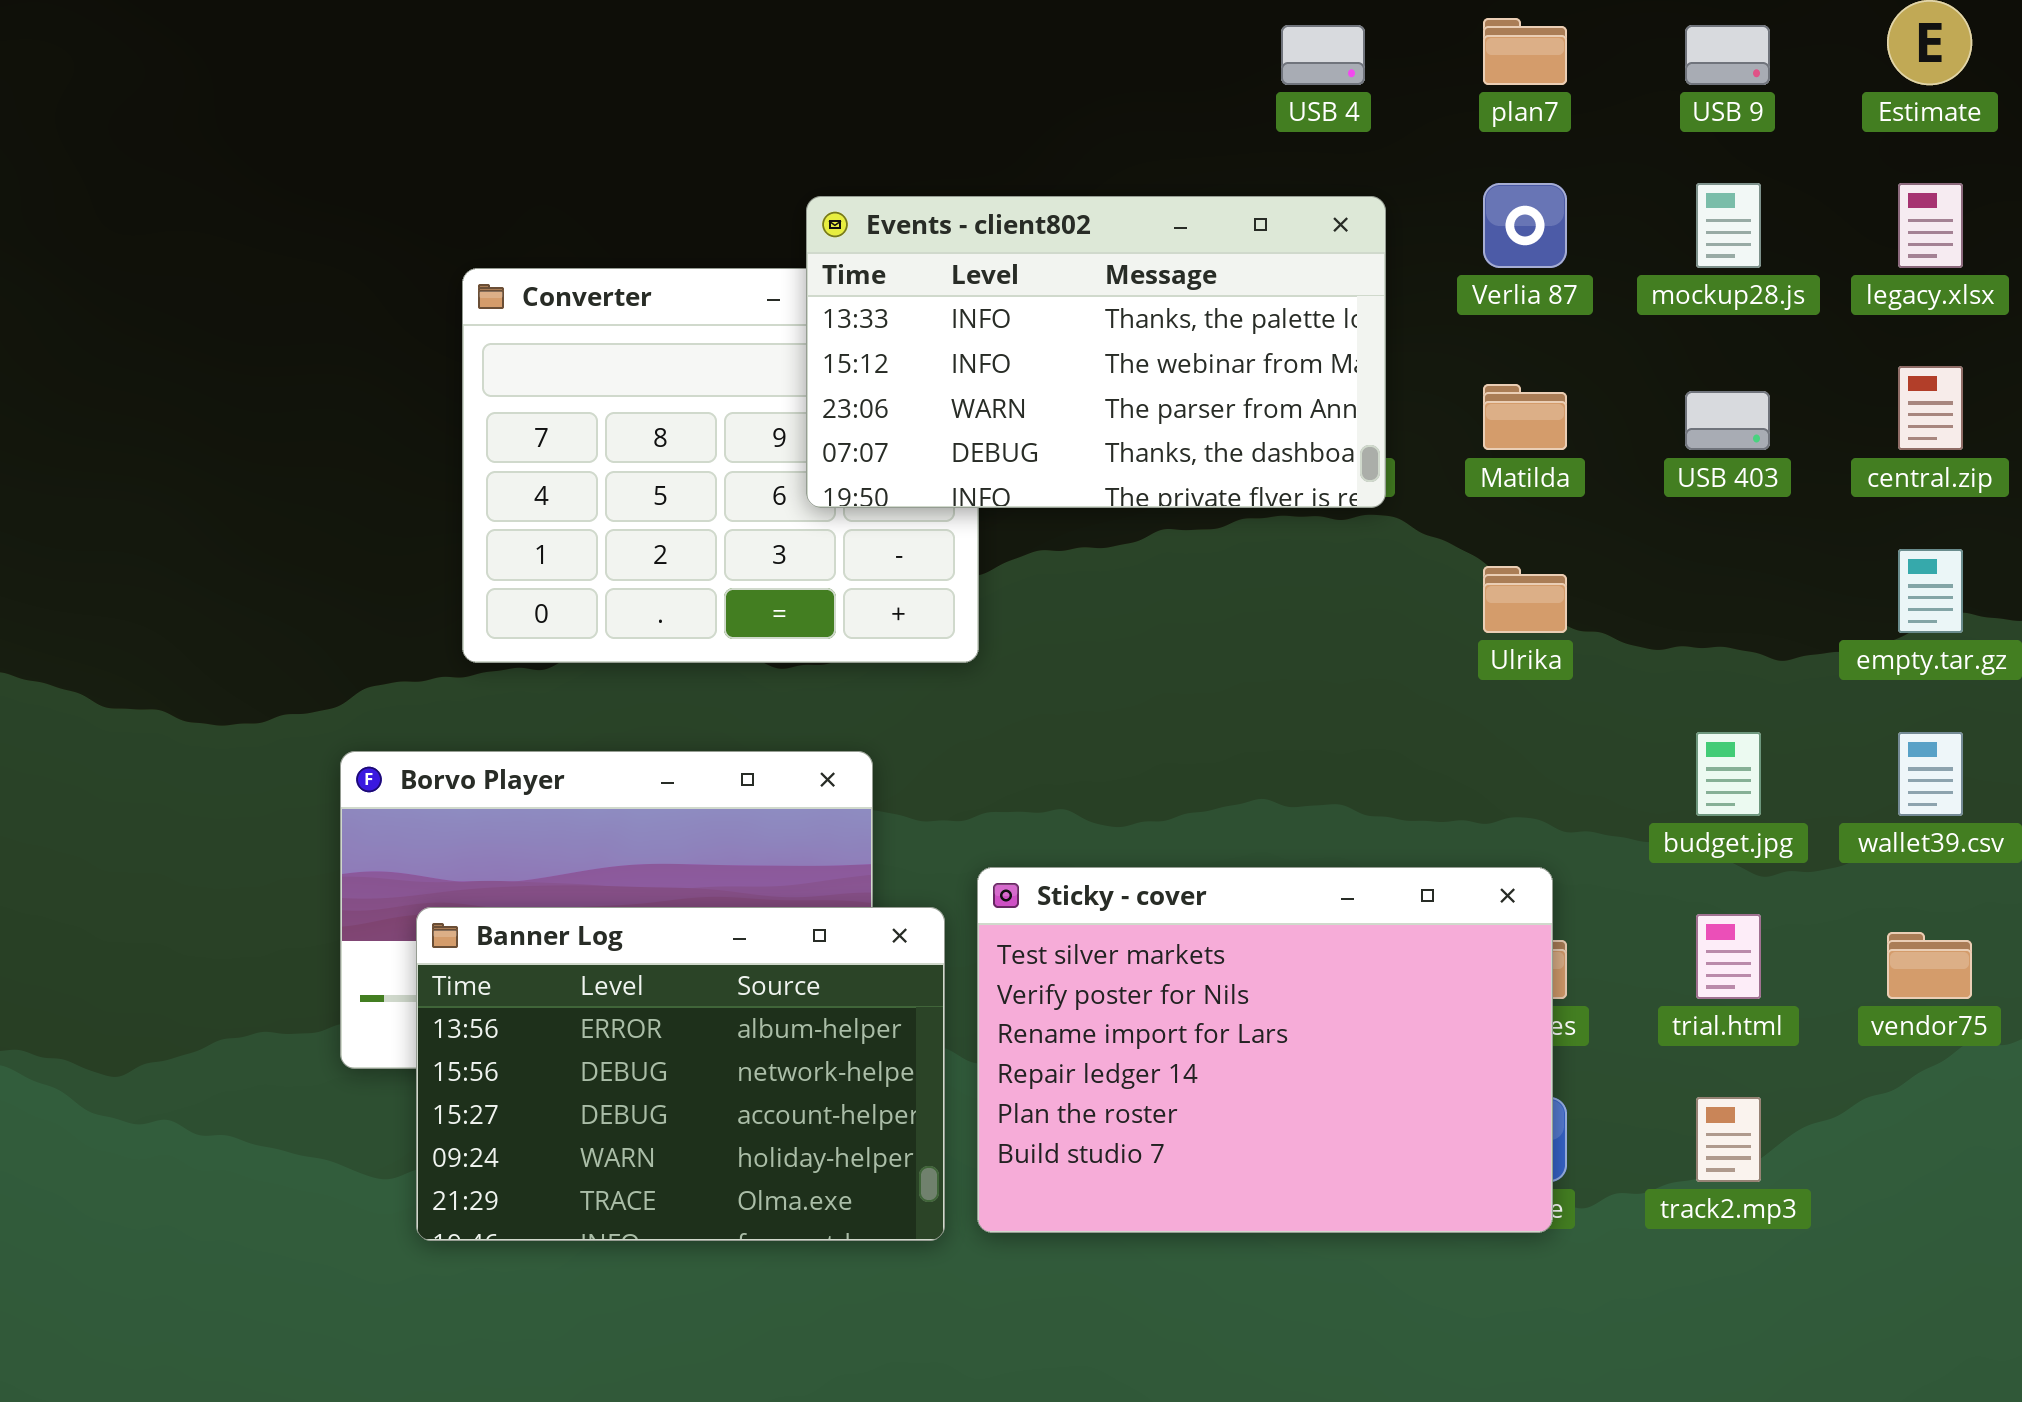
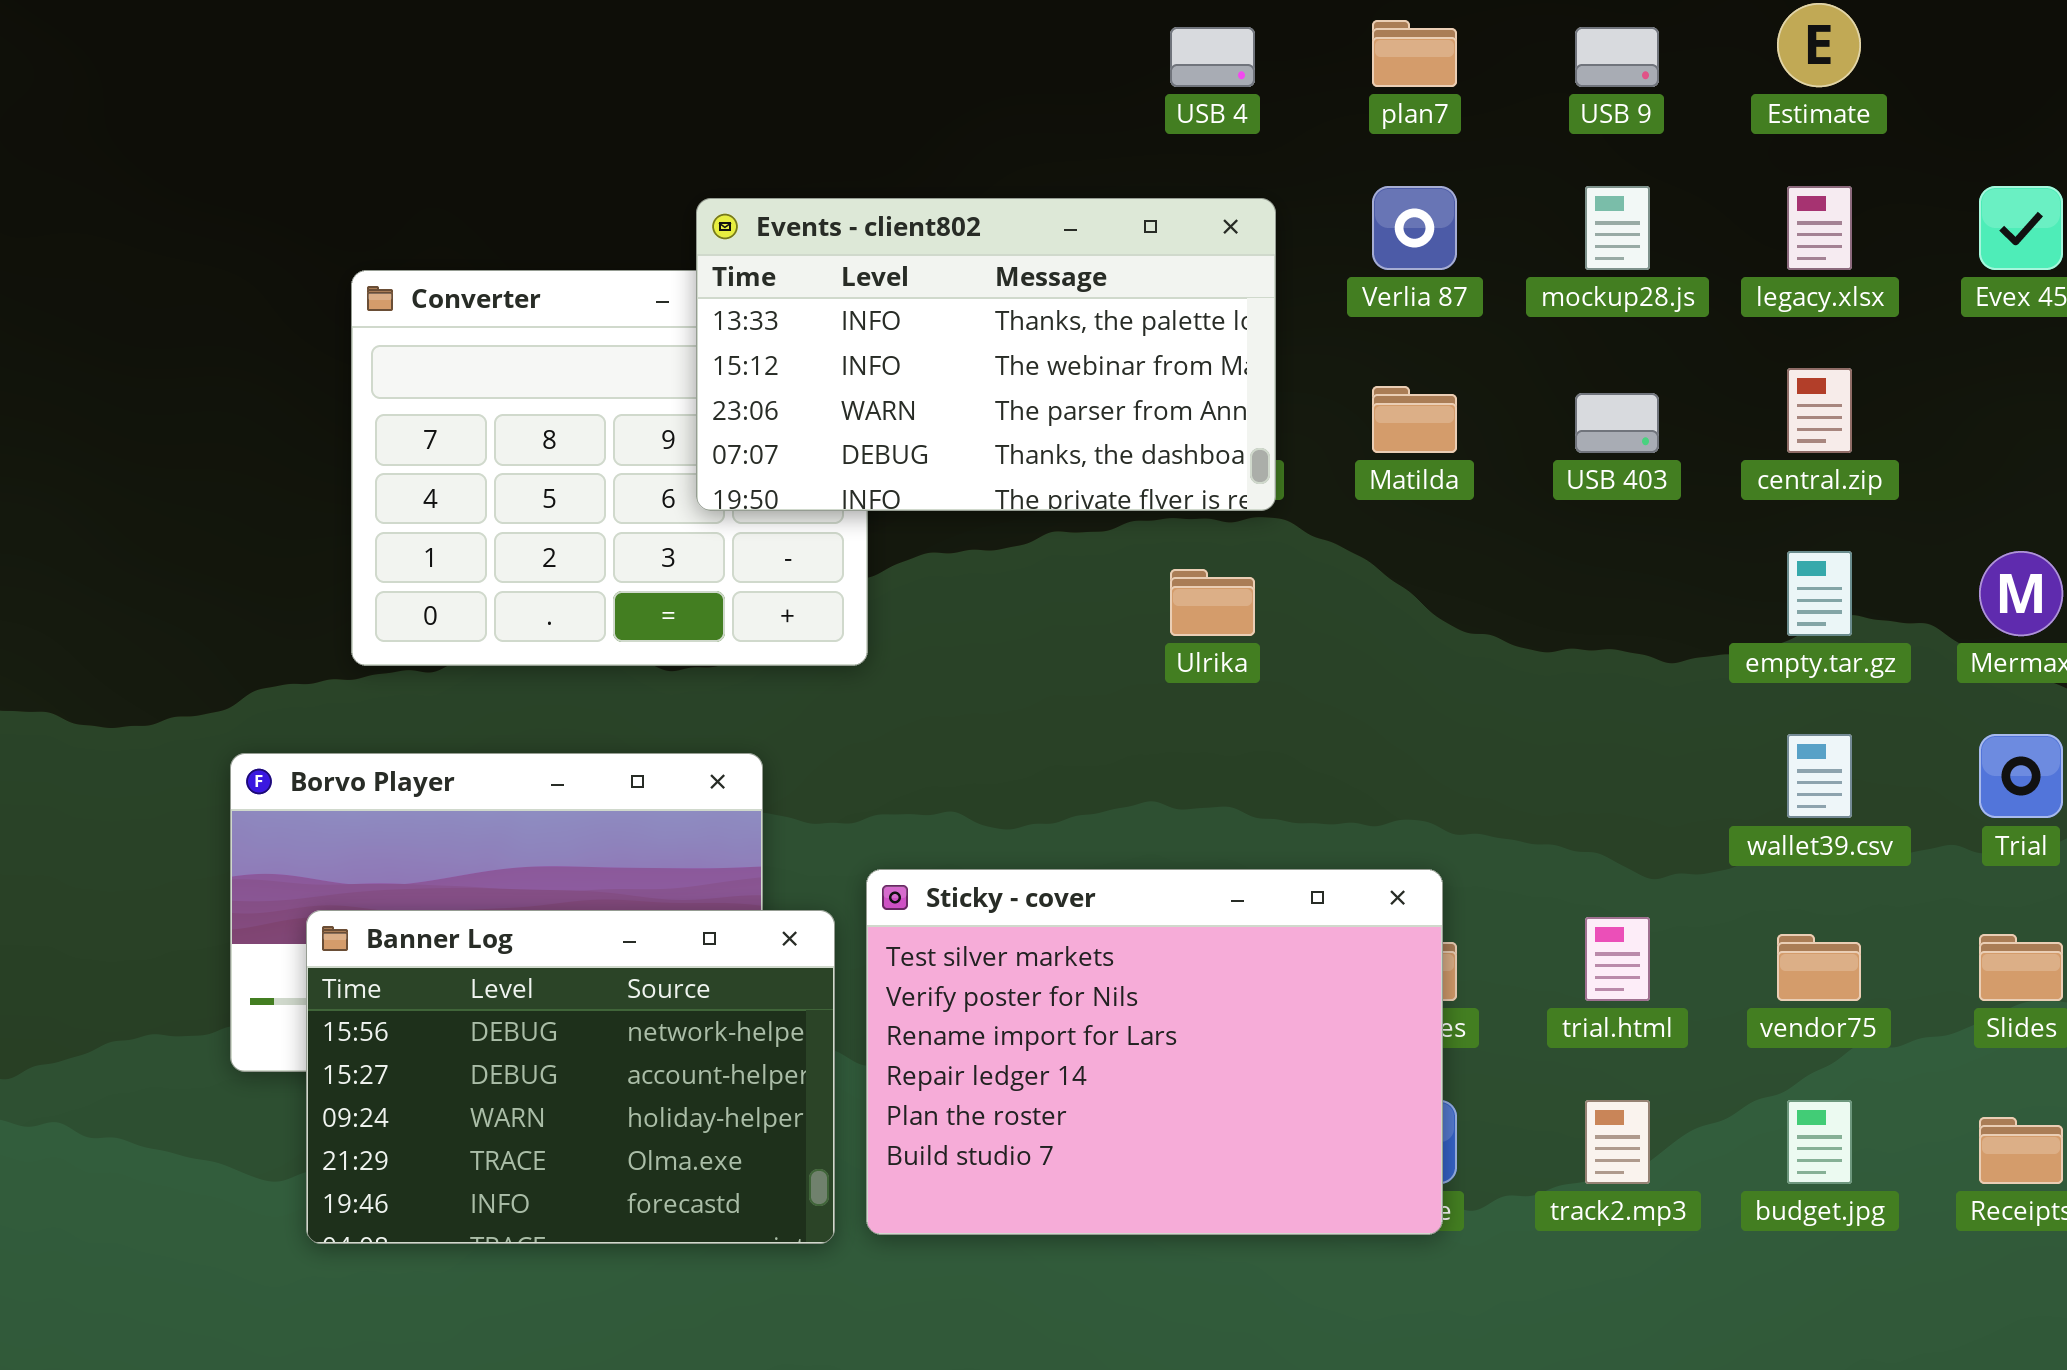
Ulrika: [1483,566,1567,633] -> [1170,569,1255,636], moved
budget.jpg: [1696,732,1761,816] -> [1787,1100,1852,1184], moved
Banner Log: [416,907,945,1241] -> [306,910,835,1244], scrolled down 1 row

